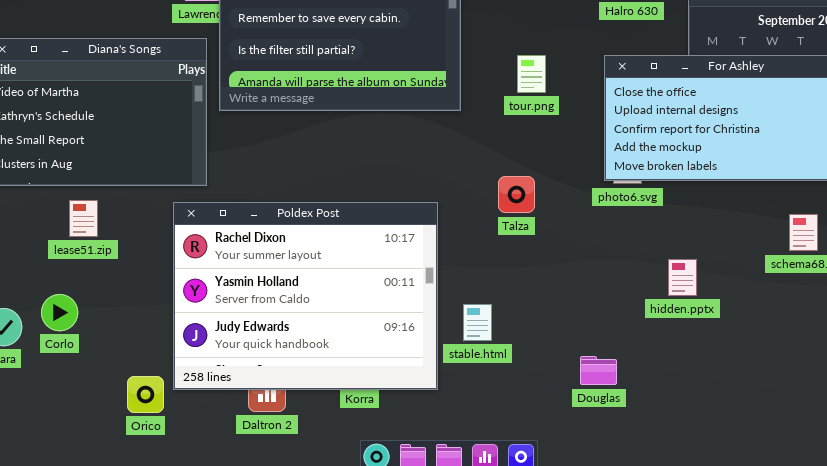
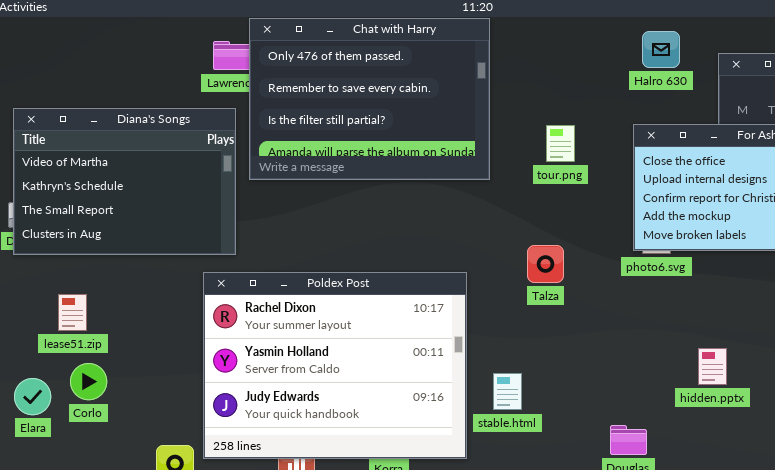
lease51.zip: [69,200,98,237] -> [58,294,87,331], moved
hidden.pptx: [668,259,697,296] -> [698,348,727,385], moved

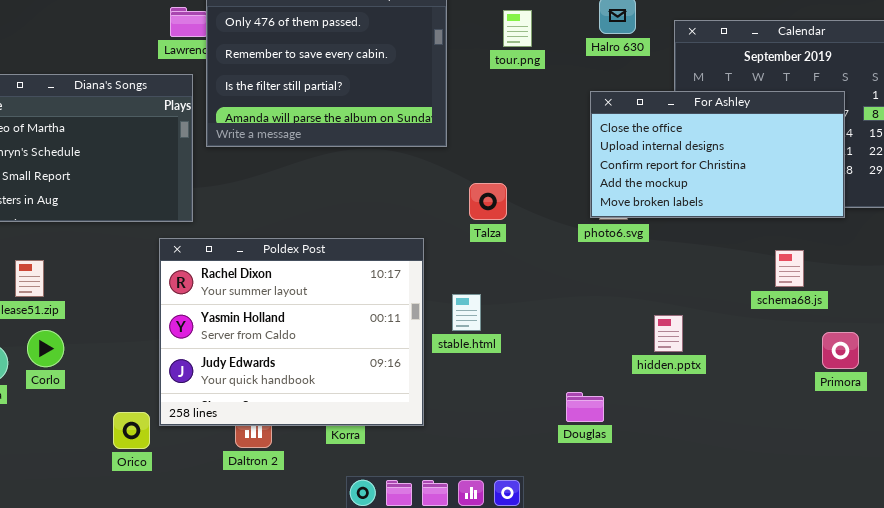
tour.png: [546,125,575,162] -> [503,10,532,47], moved
Talza: [527,245,564,283] -> [469,183,507,220], moved
stable.html: [493,373,522,410] -> [452,294,481,331], moved

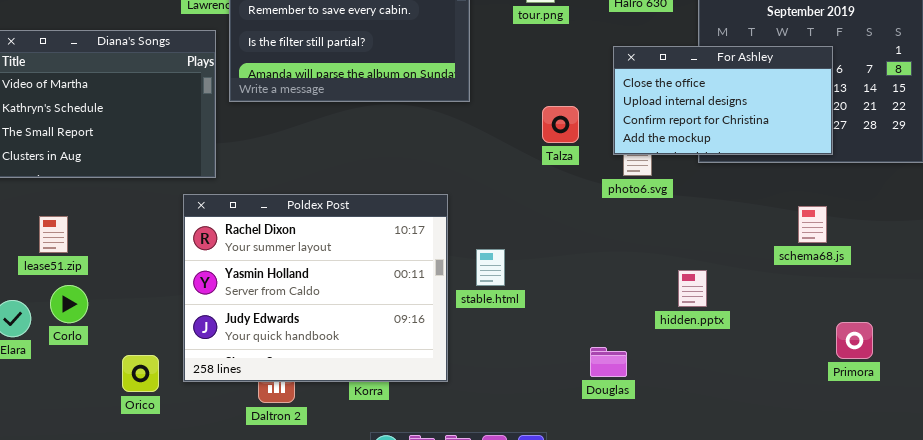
For Ashley: [590,91,845,218] -> [613,46,833,155], resized
Talza: [469,183,507,220] -> [542,106,579,143], moved
Primora: [822,332,859,369] -> [836,322,873,359], moved
Orico: [113,412,150,449] -> [122,355,159,392], moved

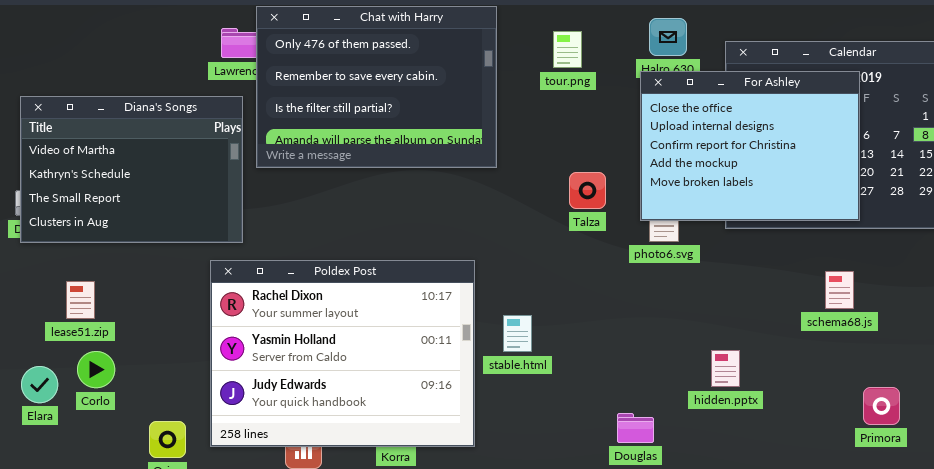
For Ashley: [613,46,833,155] -> [640,71,860,221], resized
hidden.pptx: [678,270,707,307] -> [711,350,740,387], moved

